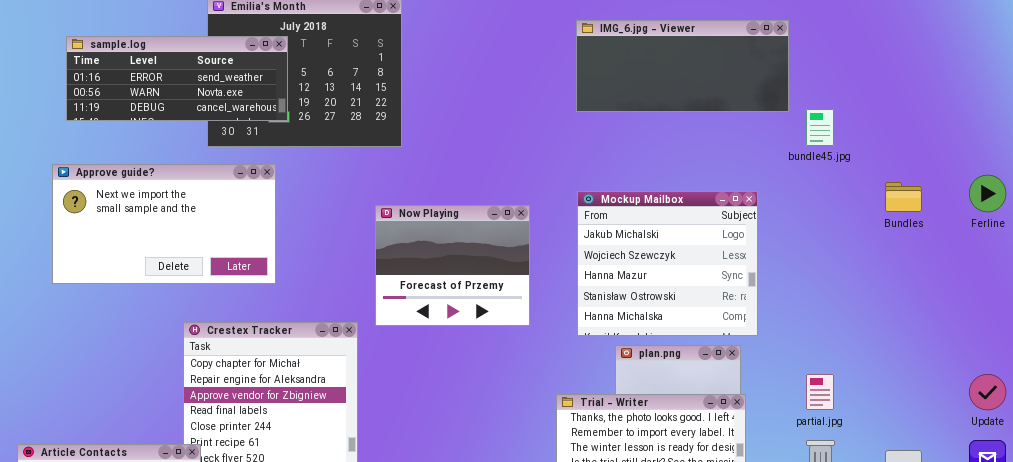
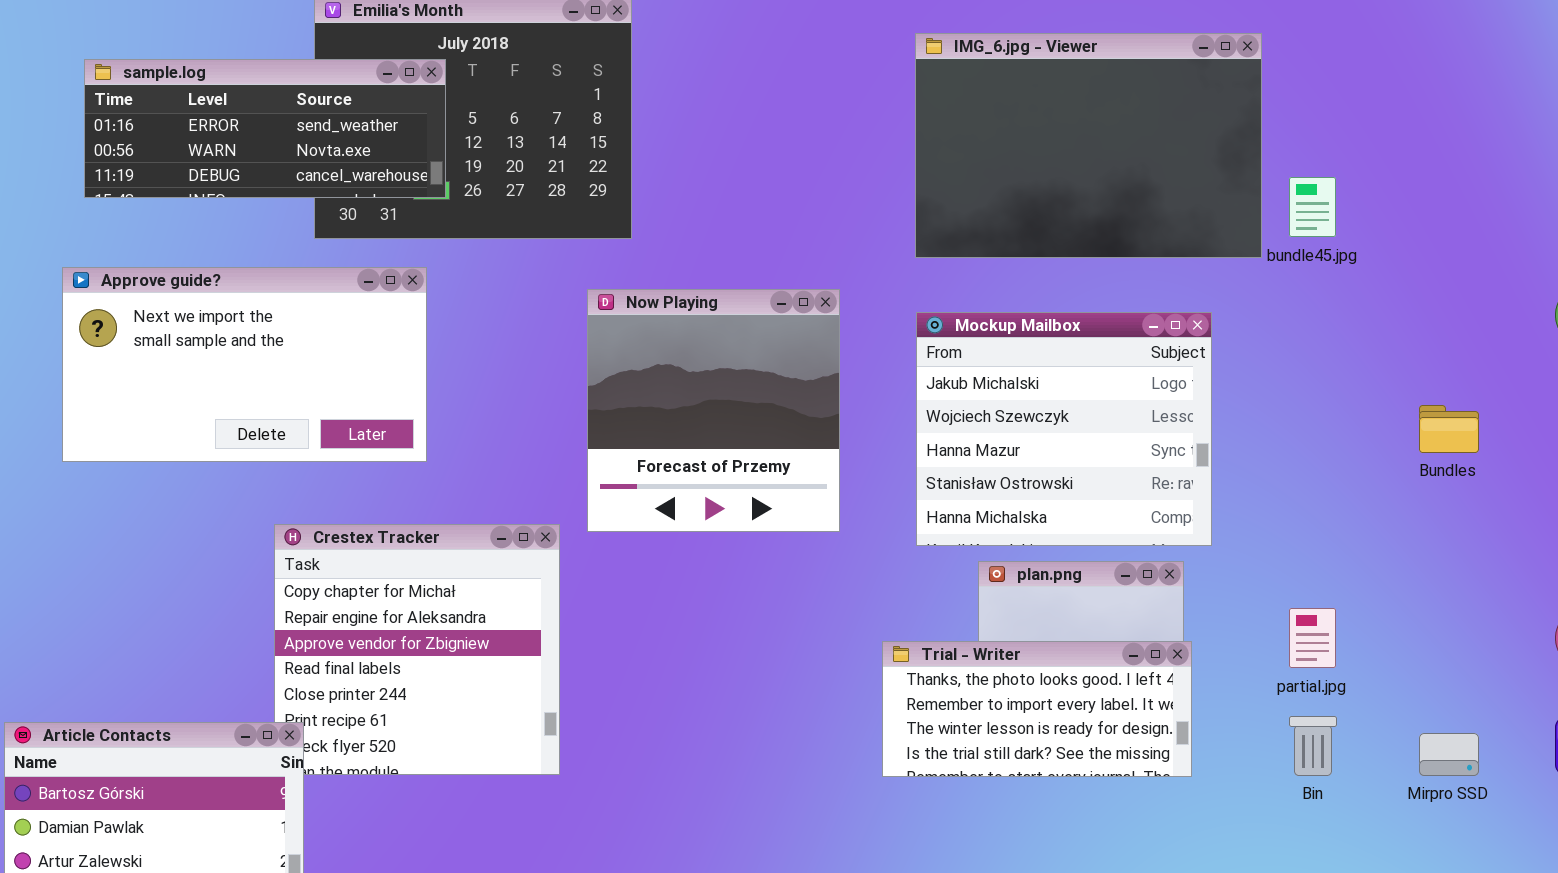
IMG_6.jpg - Viewer: [576,20,789,112] -> [915,33,1262,258], resized
Bundles: [885,182,922,212] -> [1419,405,1479,453], moved
Now Playing: [375,205,530,326] -> [587,289,840,532], resized

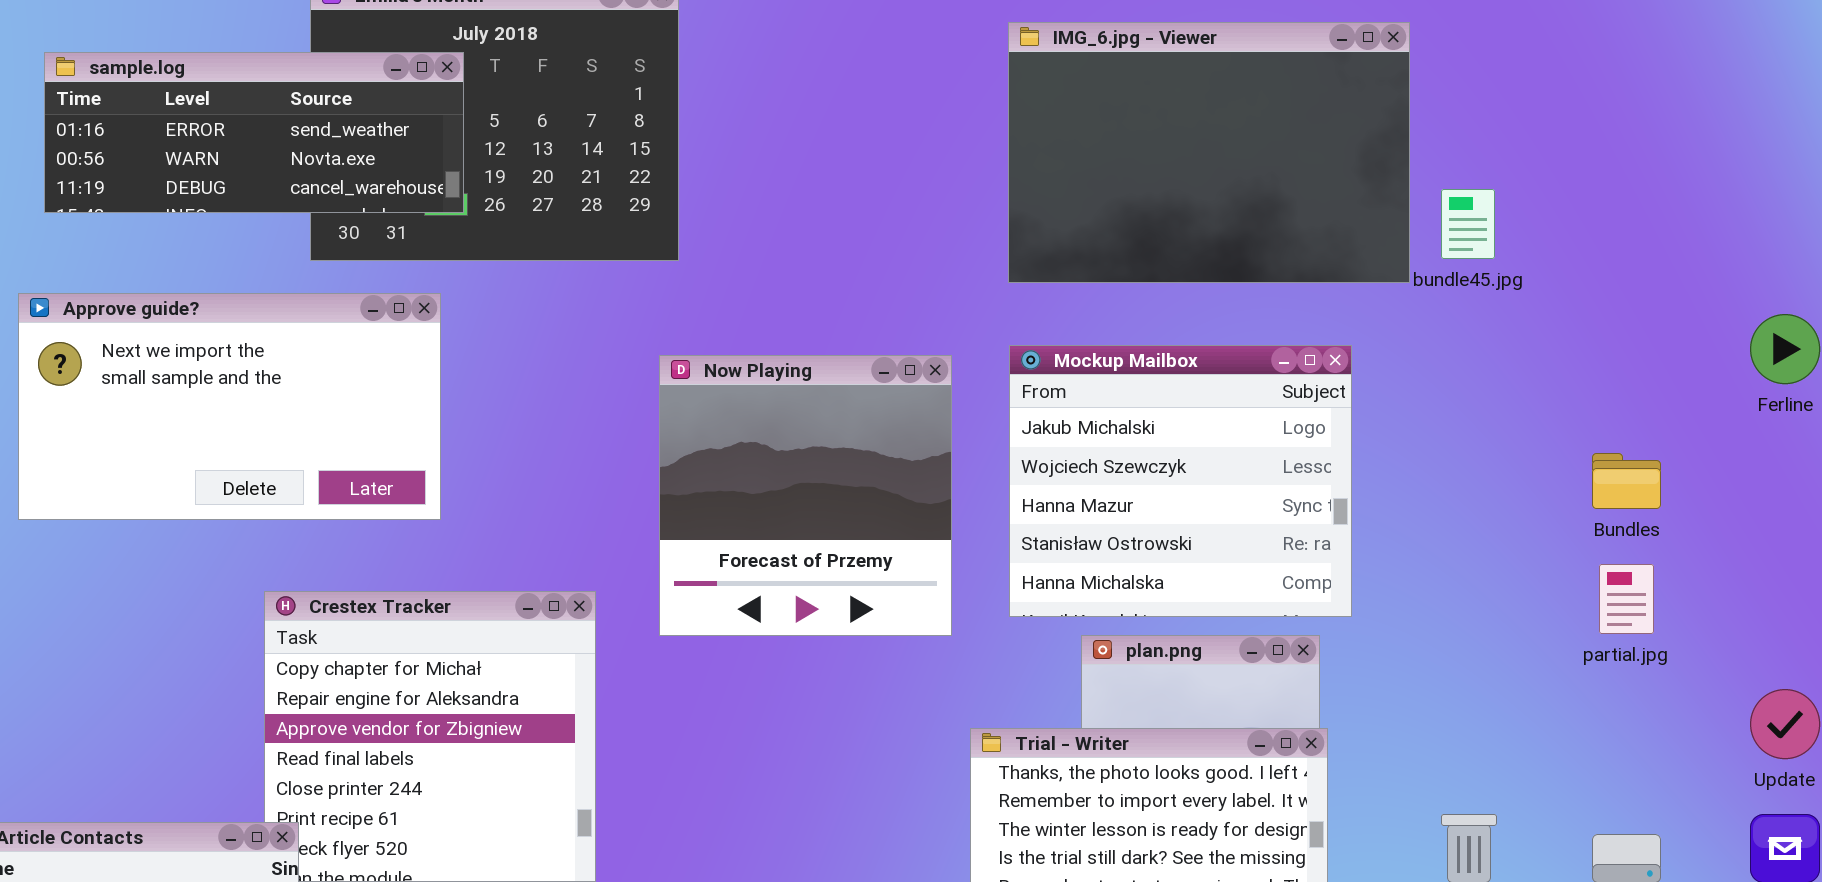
Now Playing: [587,289,840,532] -> [659,355,952,636], moved
partial.jpg: [1289,608,1336,668] -> [1599,564,1654,634], moved

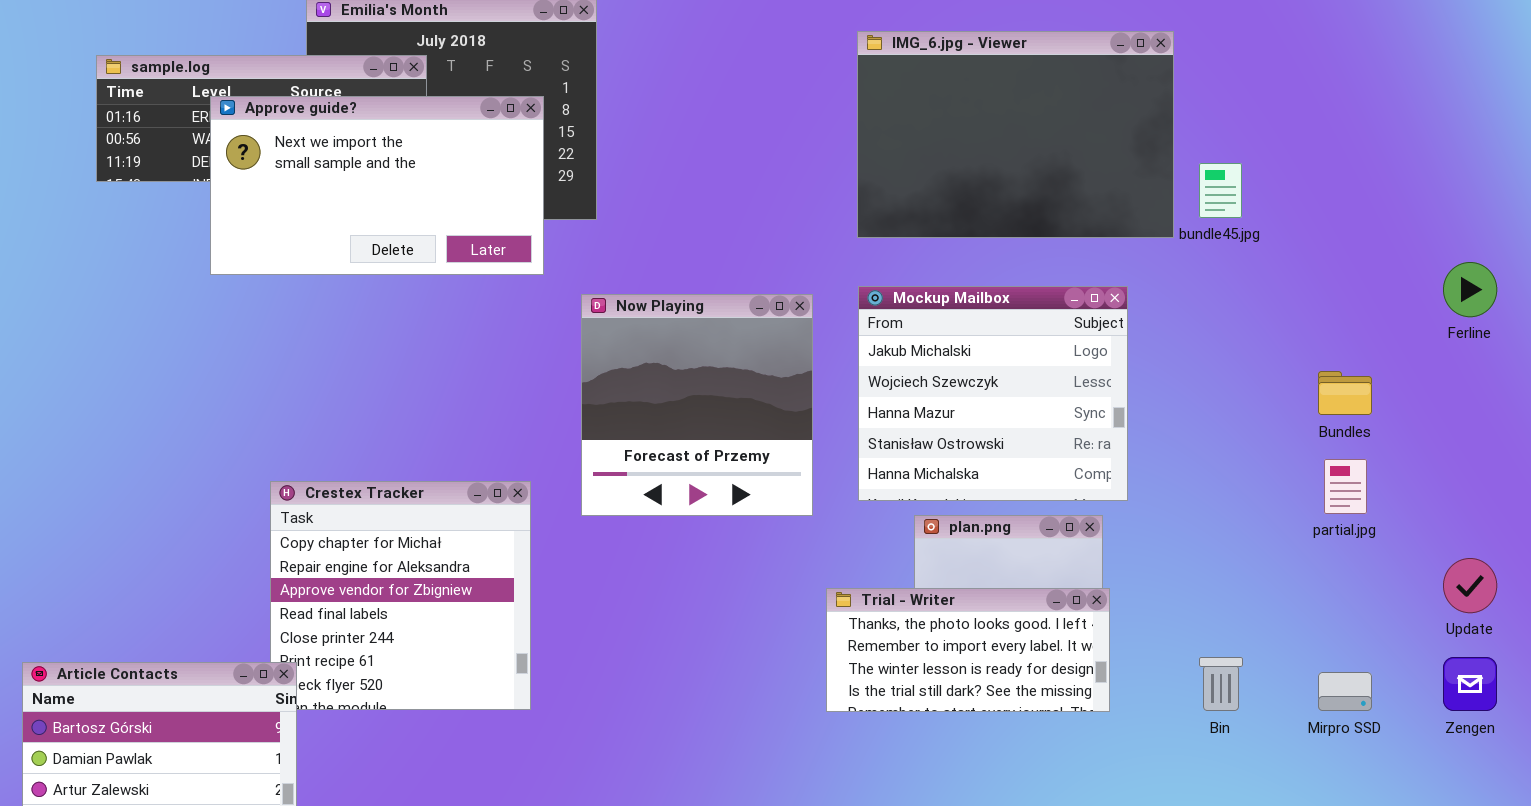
Approve guide?: [18,293,441,520] -> [210,96,544,275], moved

